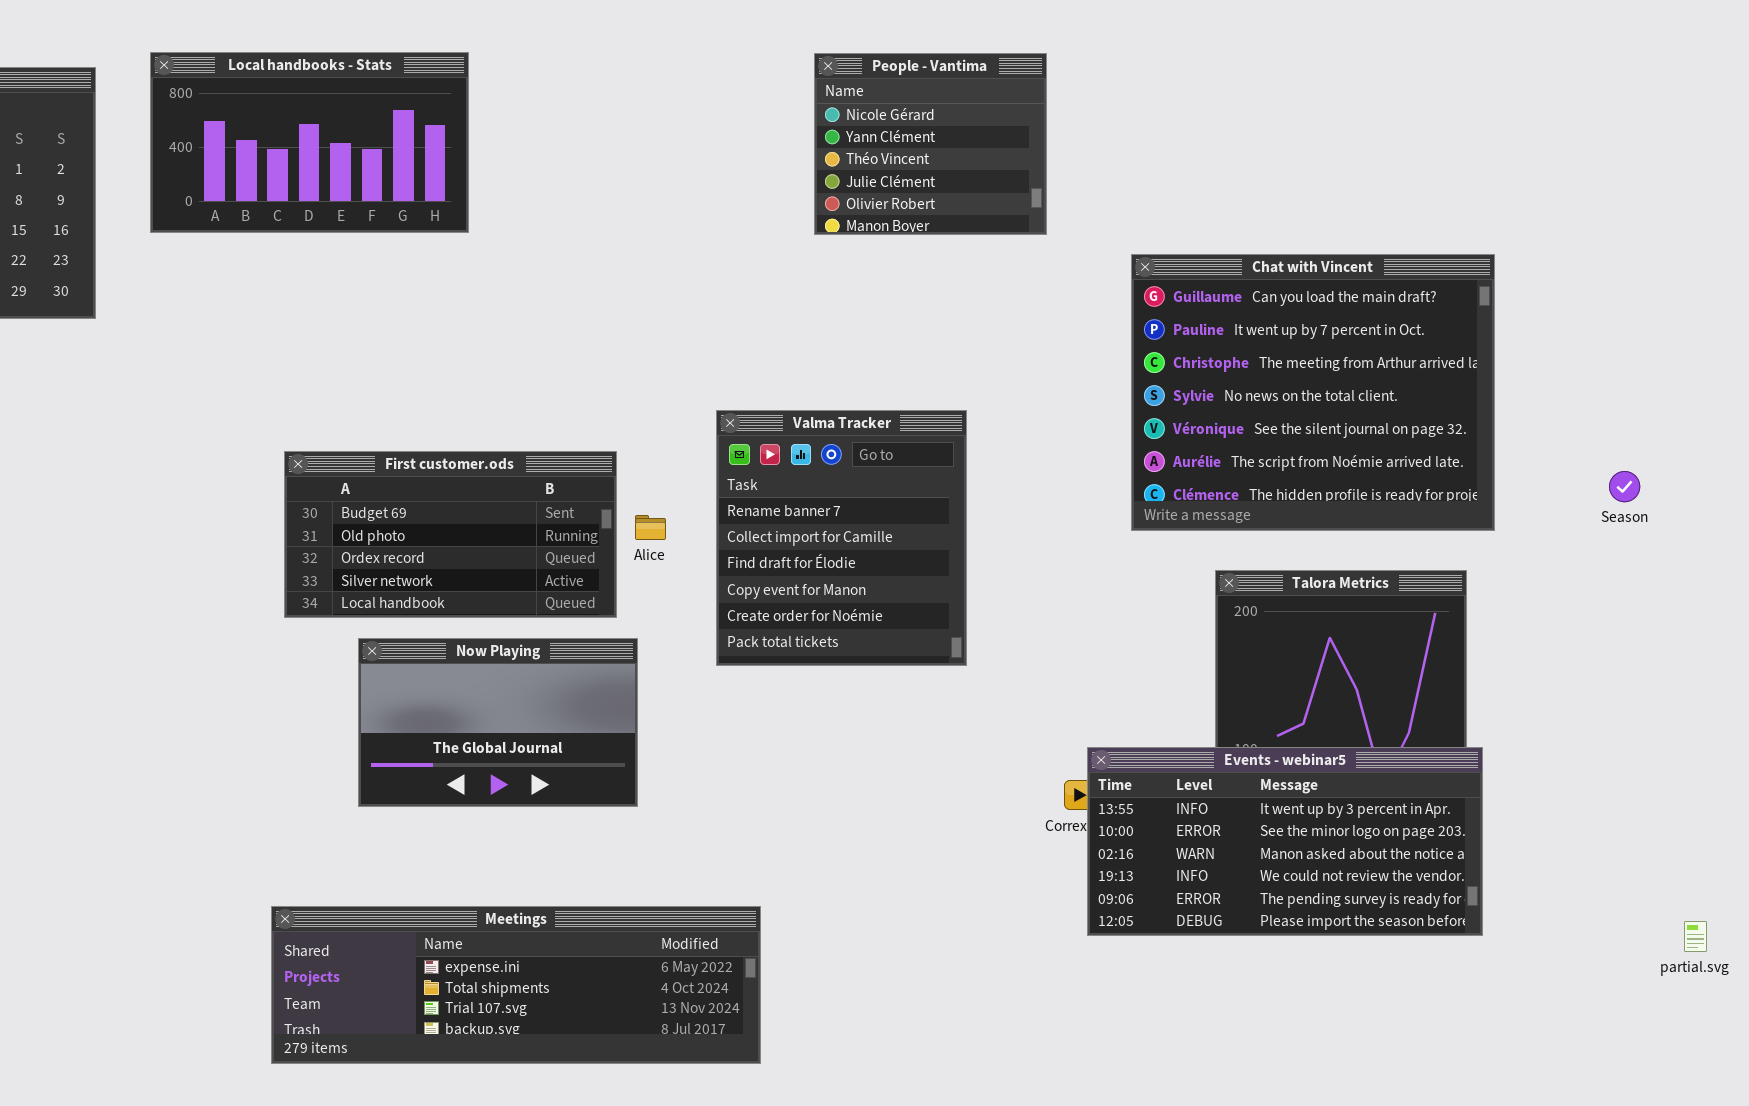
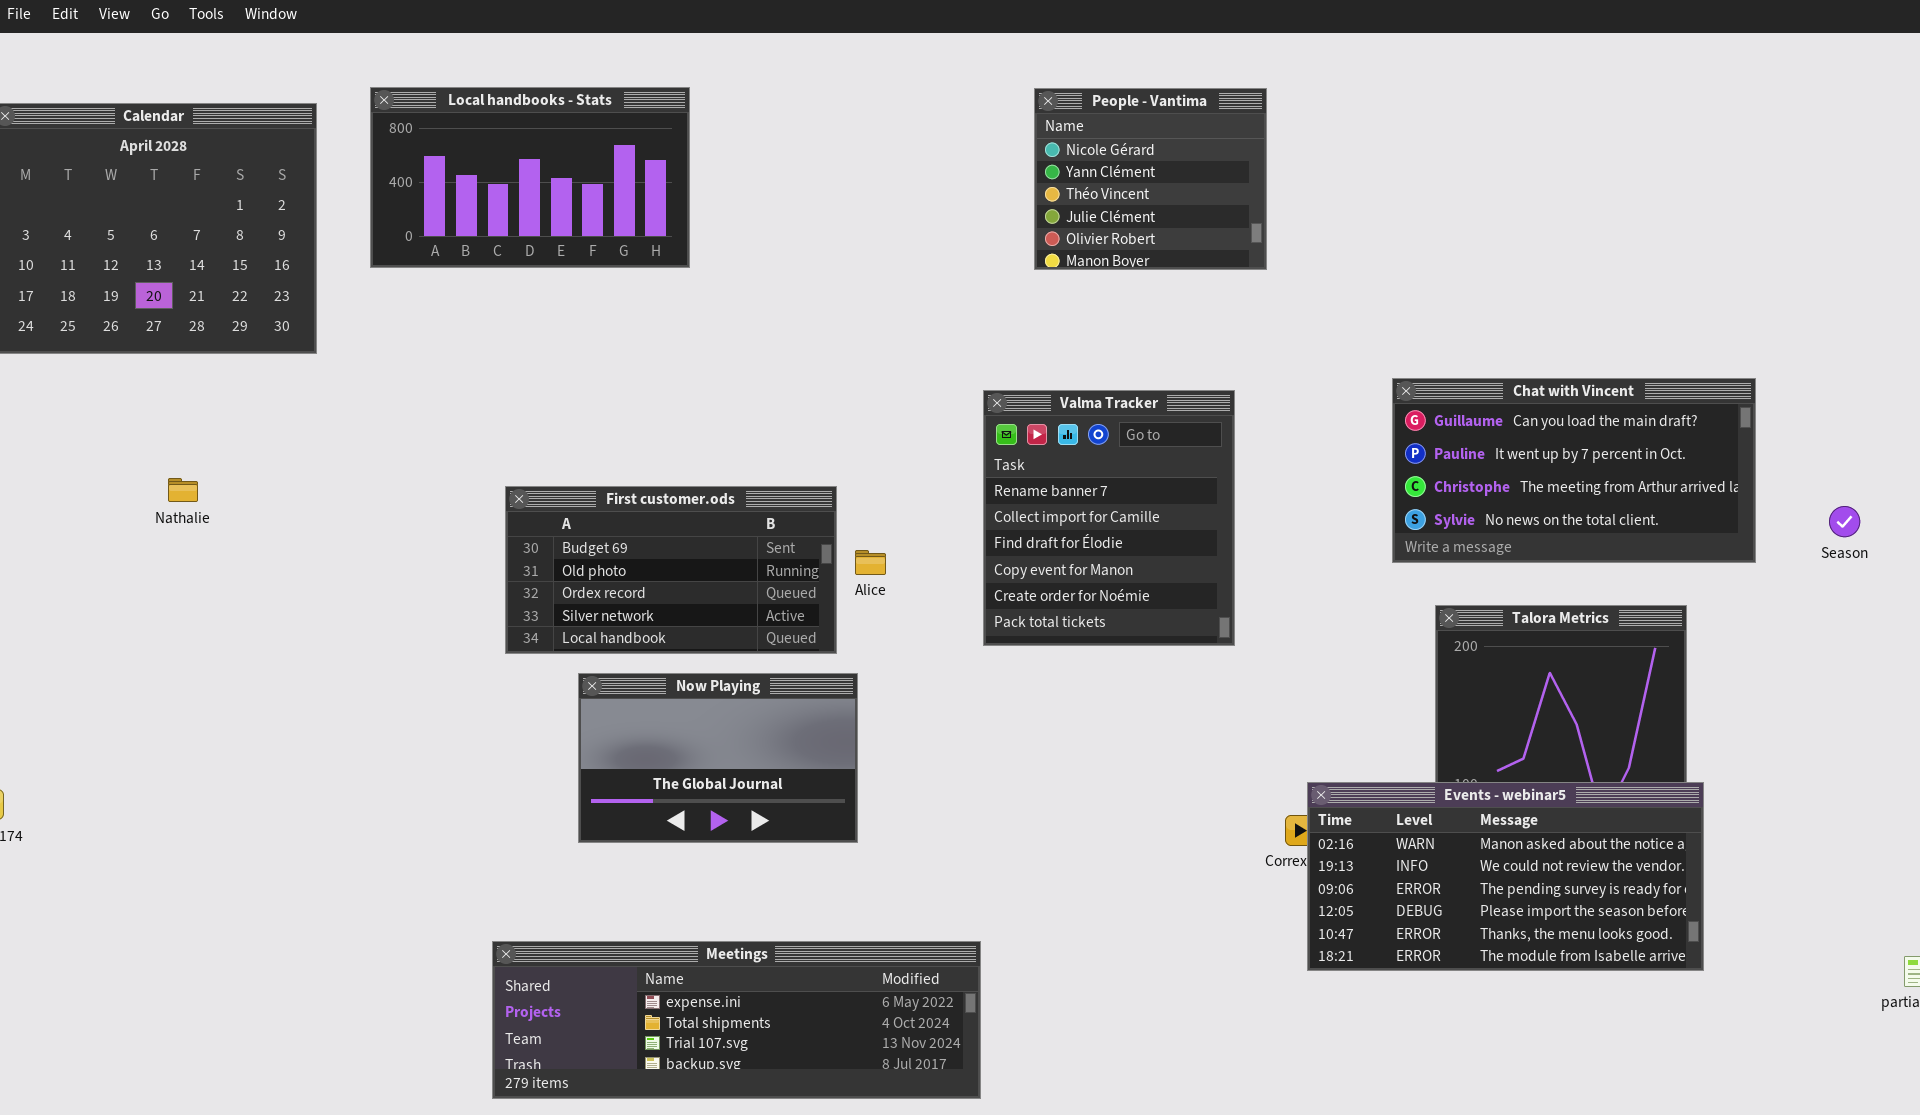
Chat with Vincent: [1131,254,1495,531] -> [1392,378,1756,563], moved, resized
Valma Tracker: [716,410,967,666] -> [983,390,1235,646], moved
Events - webinar5: [1087,747,1483,936] -> [1307,782,1704,971], scrolled down 2 rows

